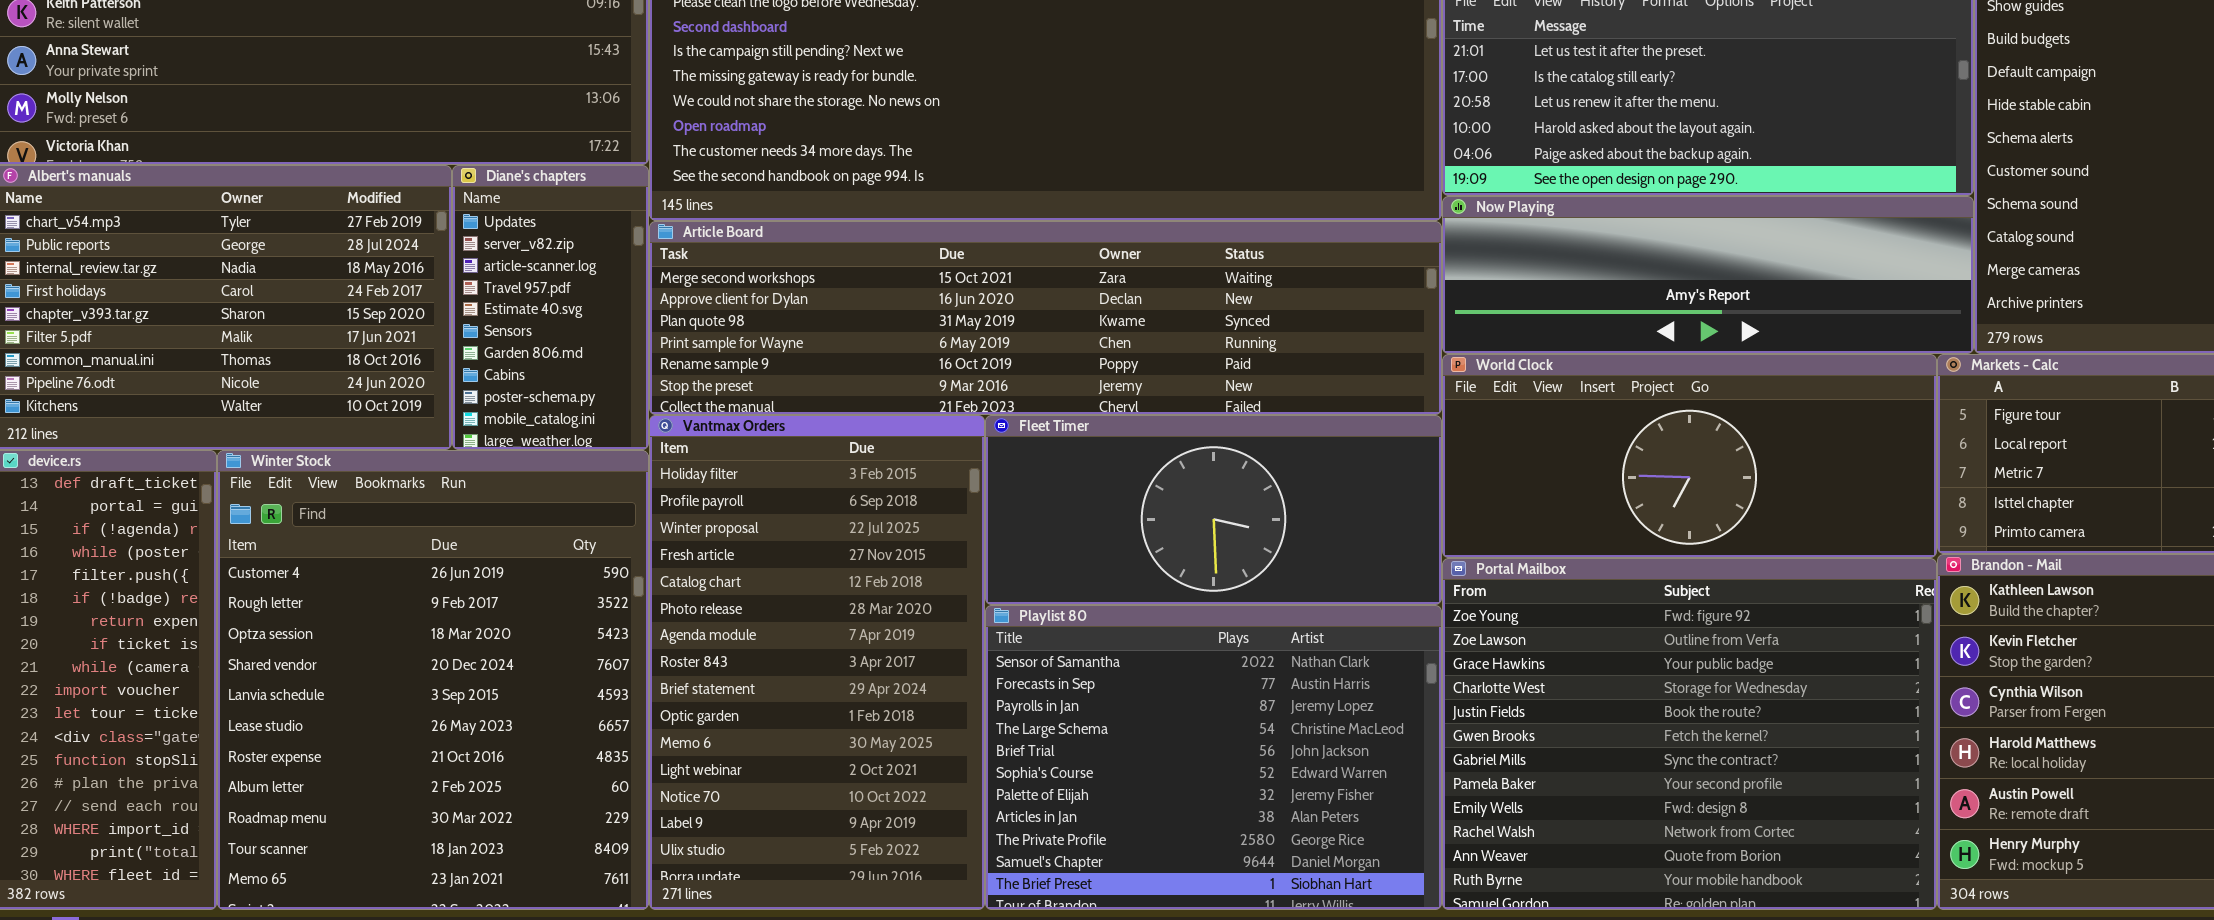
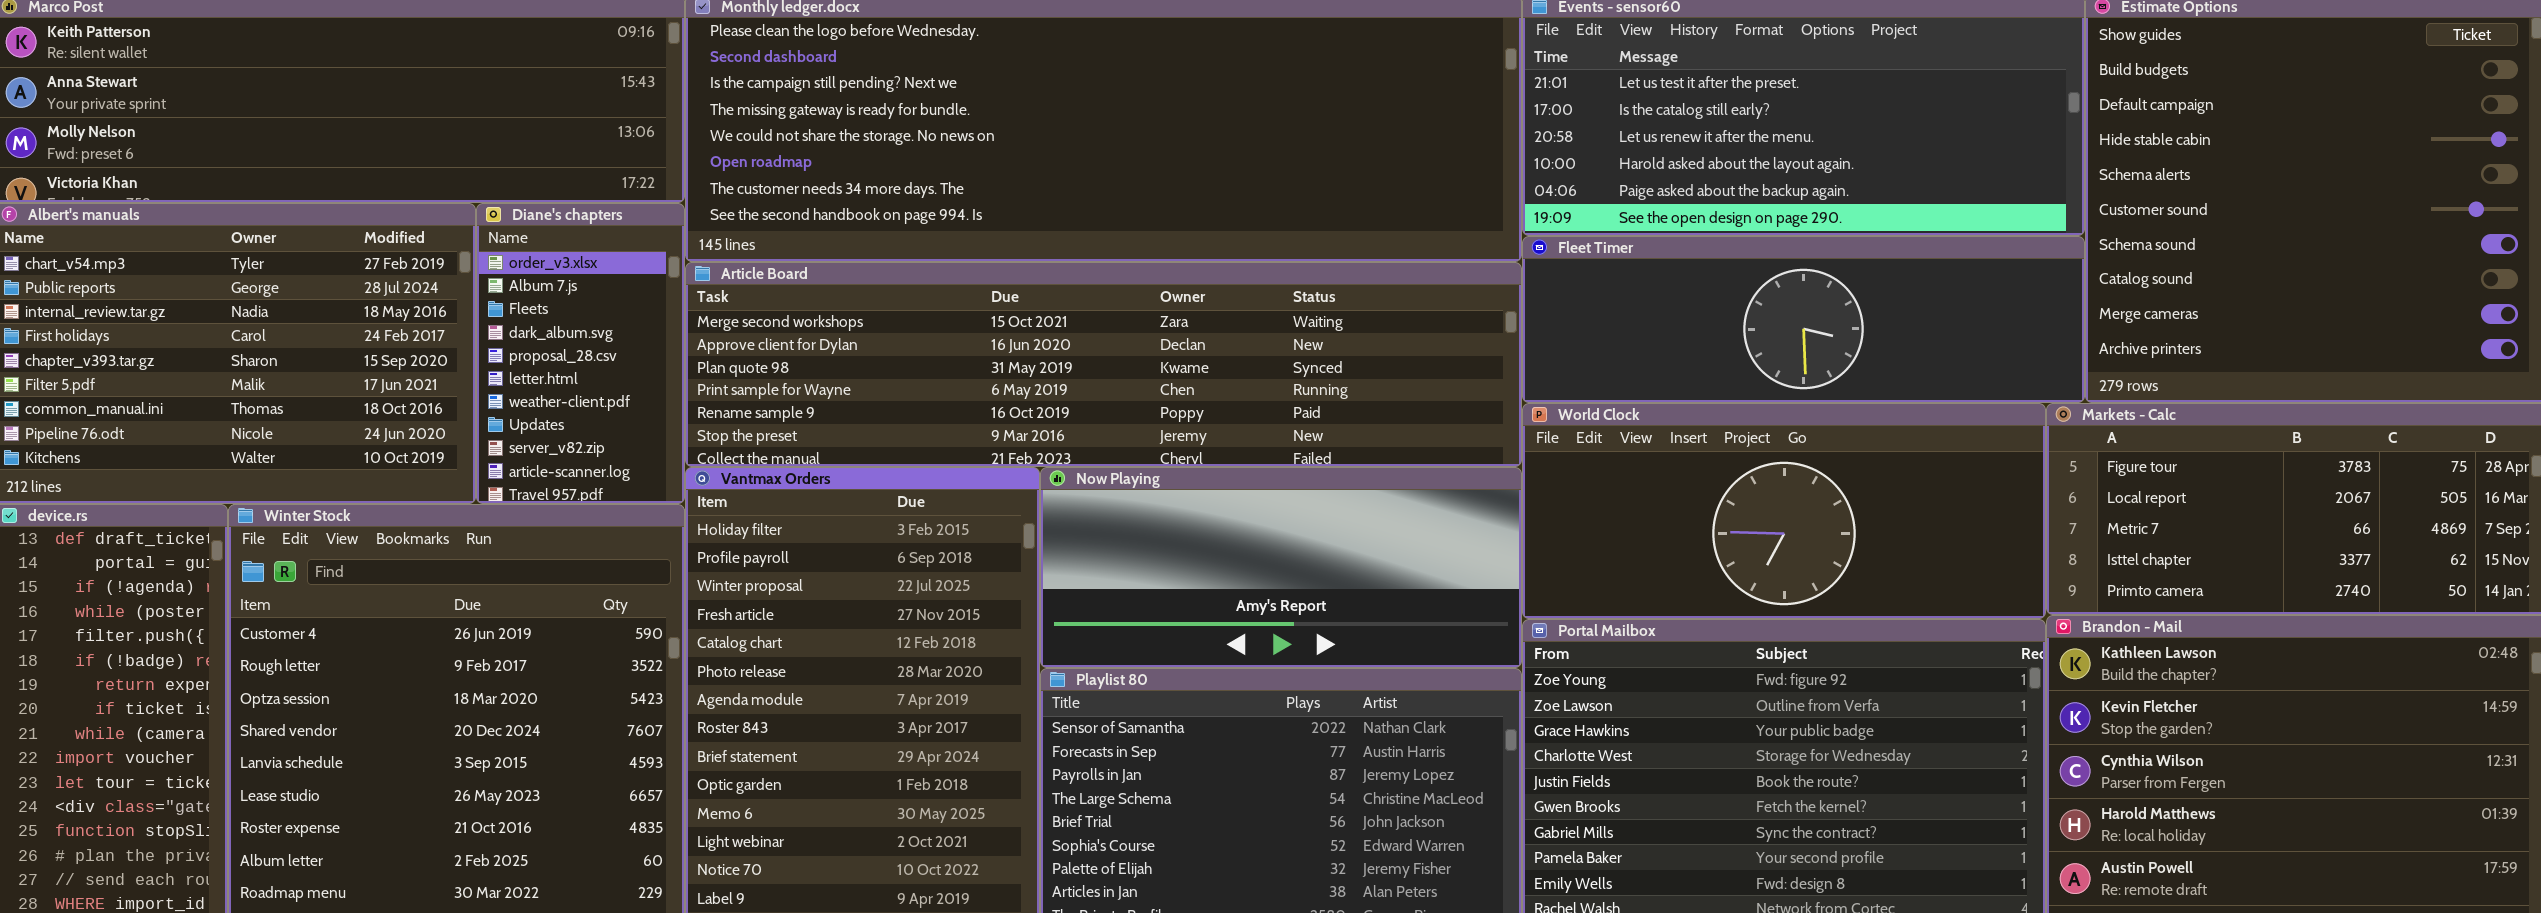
Diane's chapters: [452,165,649,450] -> [476,203,685,504], scrolled up 7 rows
Now Playing: [1442,196,1974,354] -> [1040,467,1522,668], moved, resized
Fleet Timer: [985,415,1442,605] -> [1522,236,2085,403], moved, resized

